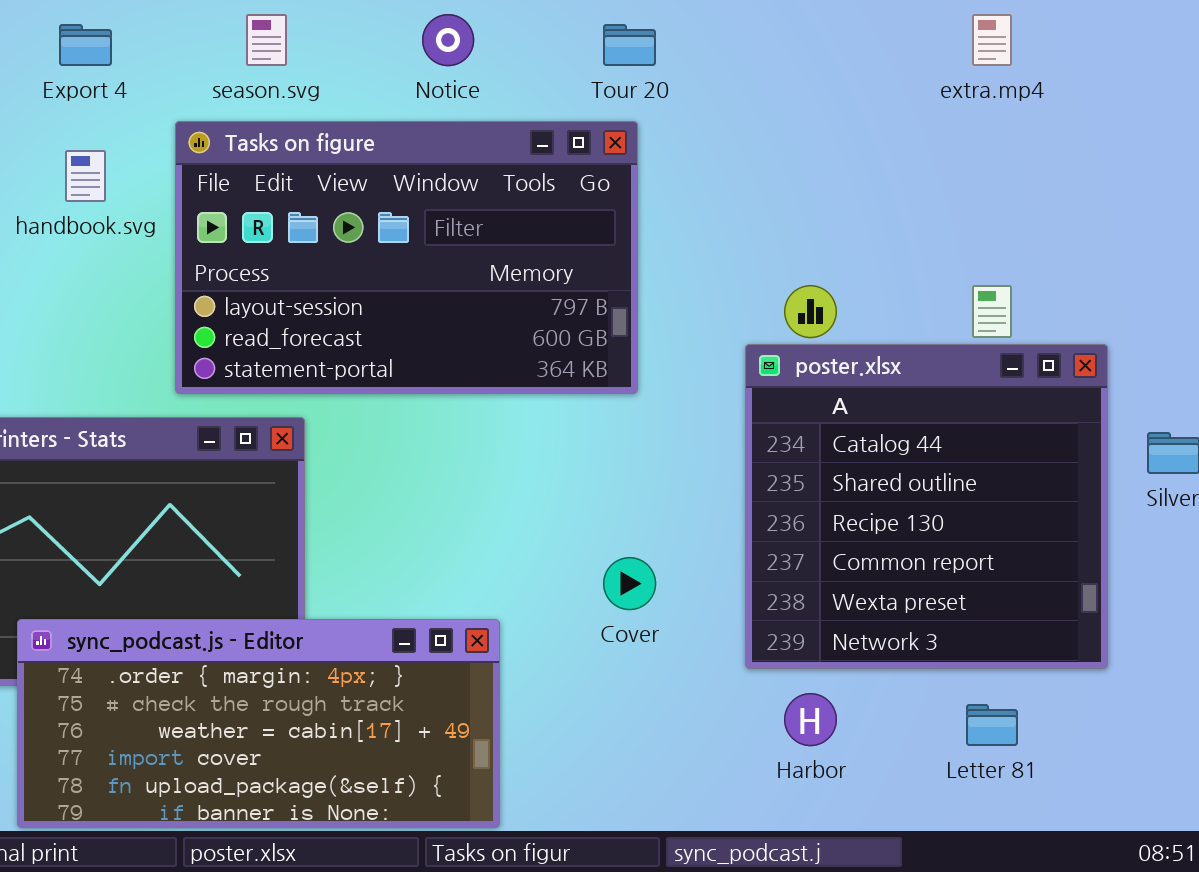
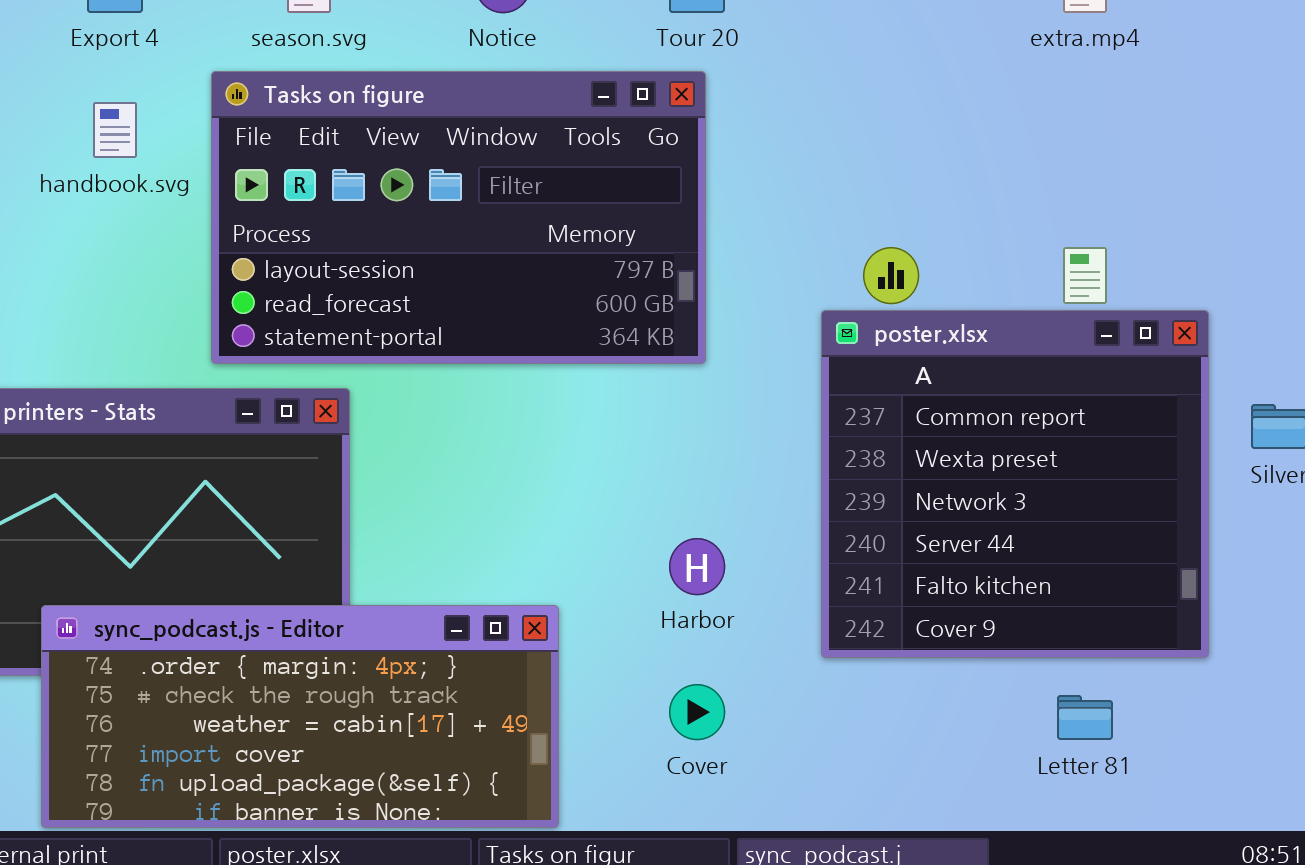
poster.xlsx: [745,344,1108,669] -> [821,310,1209,658], scrolled down 3 rows
Cover: [603,557,656,610] -> [669,684,725,740], moved
Harbor: [784,693,837,746] -> [669,538,725,595], moved

